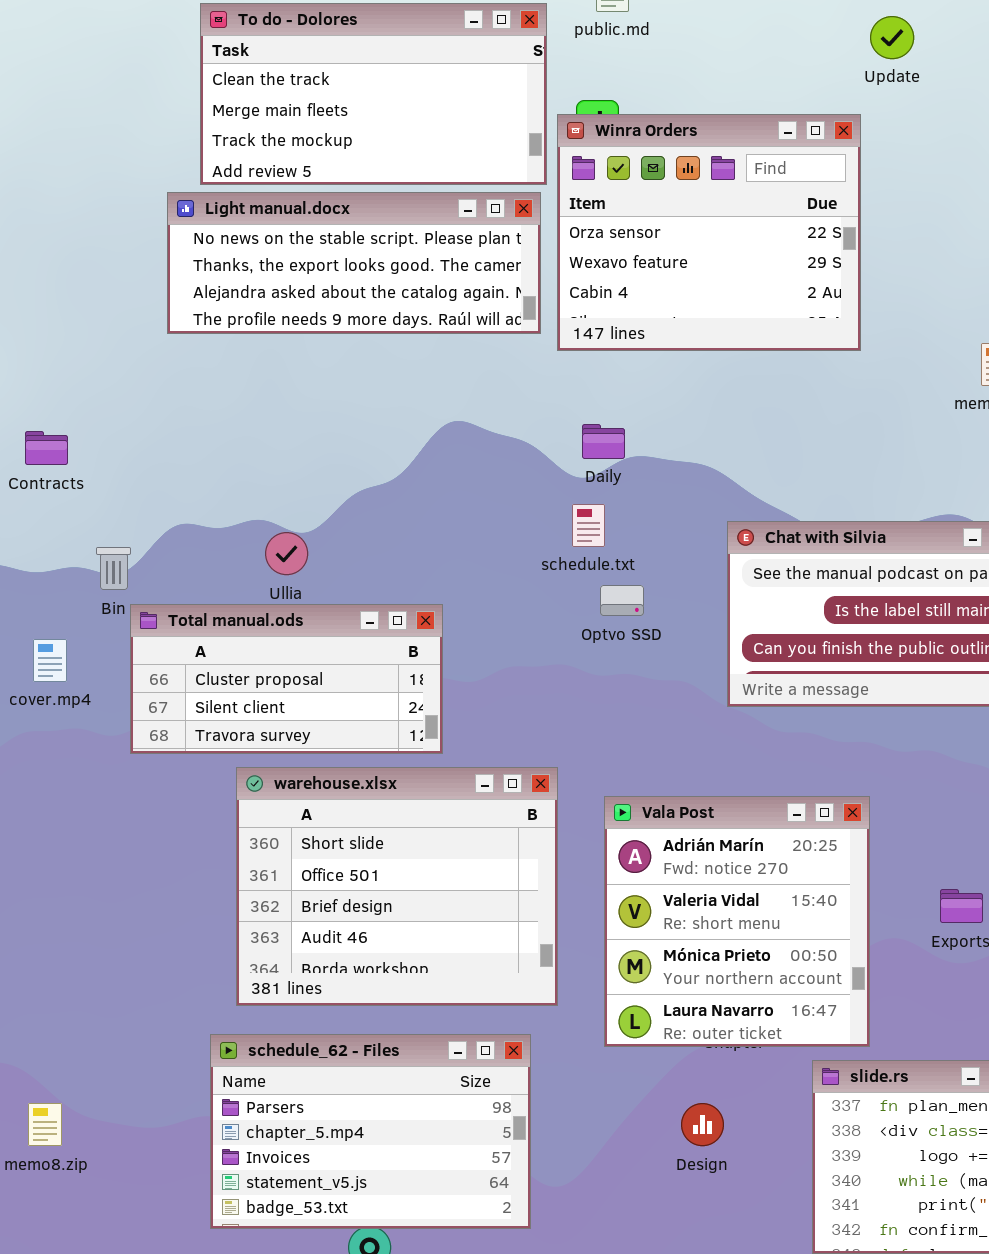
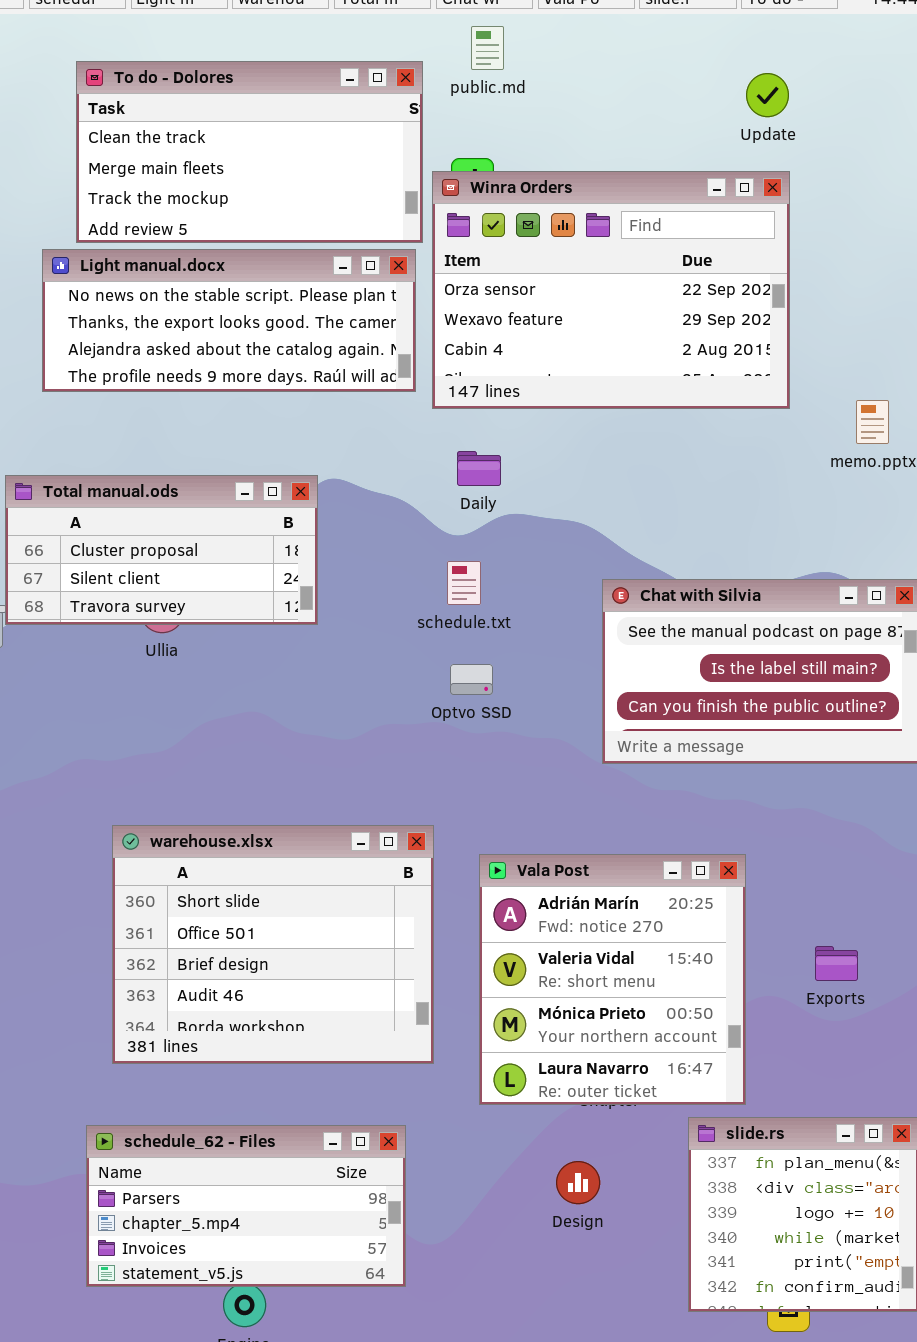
Winra Orders: [557,114,861,351] -> [432,171,790,409], resized
Daily: [582,424,625,459] -> [457,451,501,486], moved
Optvo SSD: [600,585,644,616] -> [450,664,493,695], moved
Total manual.ods: [130,604,443,754] -> [5,475,318,625], moved
schedule_62 - Files: [210,1034,531,1229] -> [86,1125,406,1287], resized

